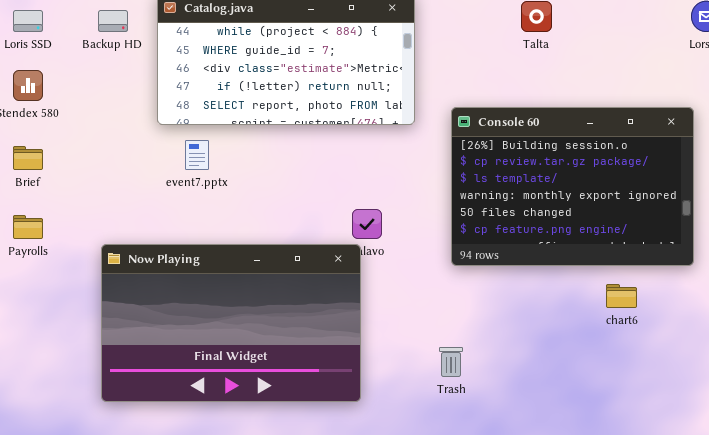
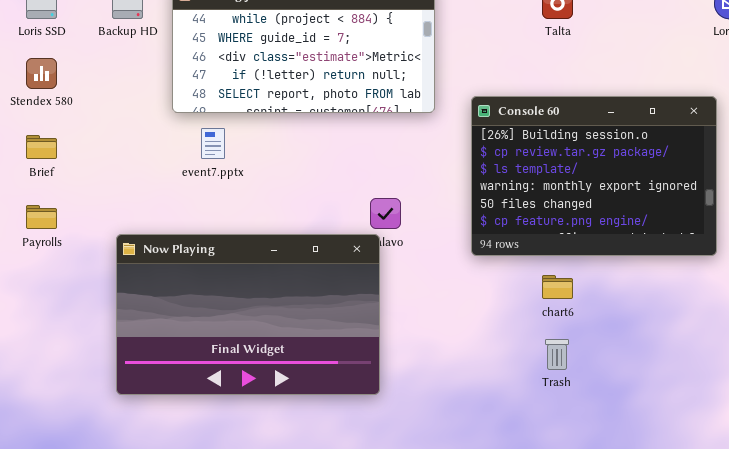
chart6: [606,284,637,308] -> [542,275,573,299], moved
Trash: [439,347,463,377] -> [545,339,569,370], moved

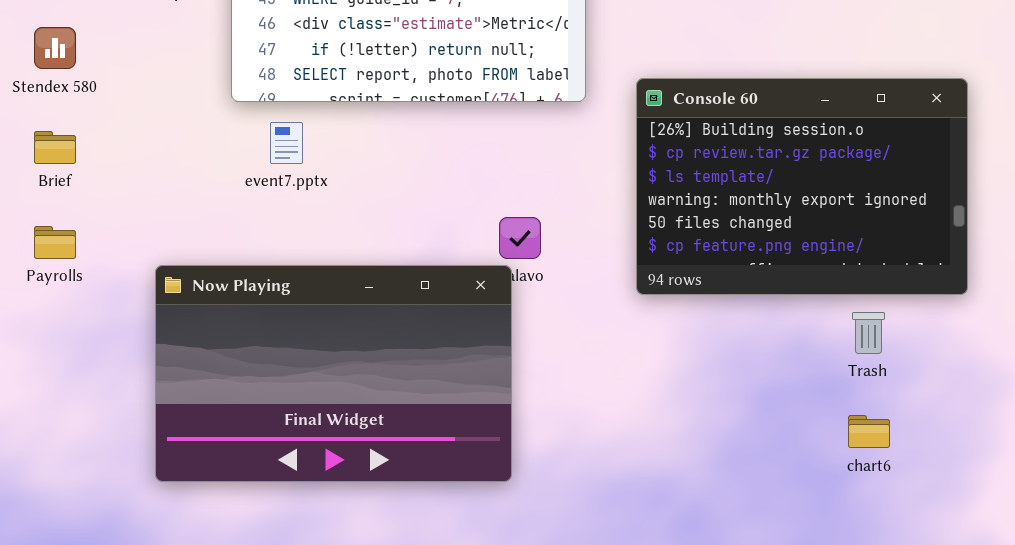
chart6: [542,275,573,299] -> [848,415,890,448], moved
Trash: [545,339,569,370] -> [852,312,885,354], moved

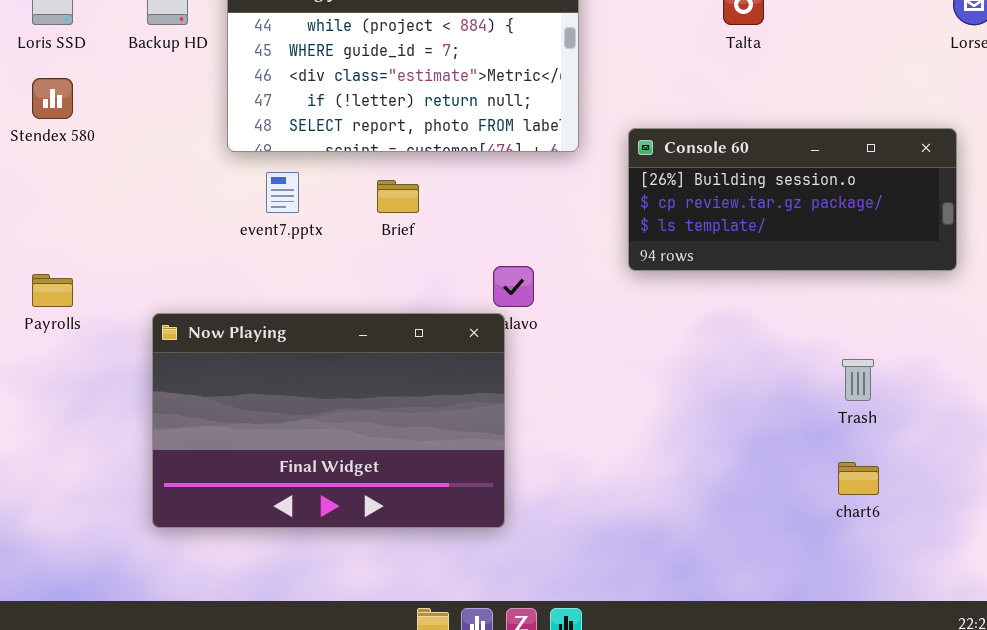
Console 60: [636,78,968,295] -> [628,128,957,271], resized
Brief: [34,131,76,164] -> [377,180,419,213], moved

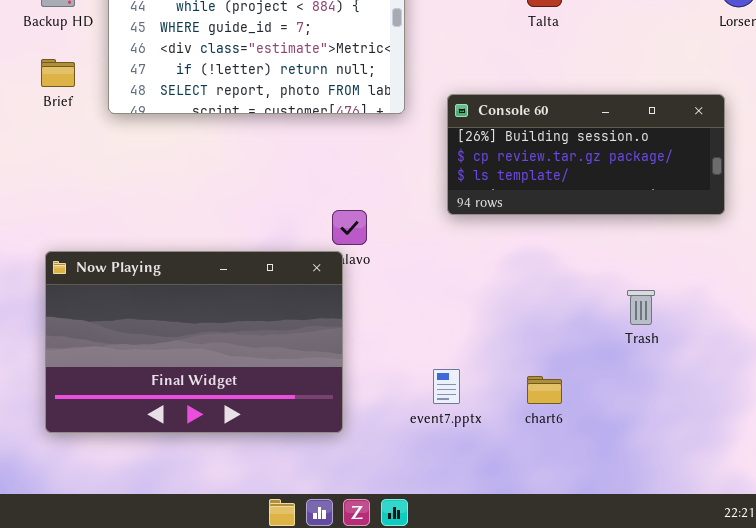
event7.pptx: [266,172,299,213] -> [433,369,460,404], moved
Brief: [377,180,419,213] -> [41,59,75,87], moved
chart6: [838,462,879,495] -> [527,376,562,404], moved

